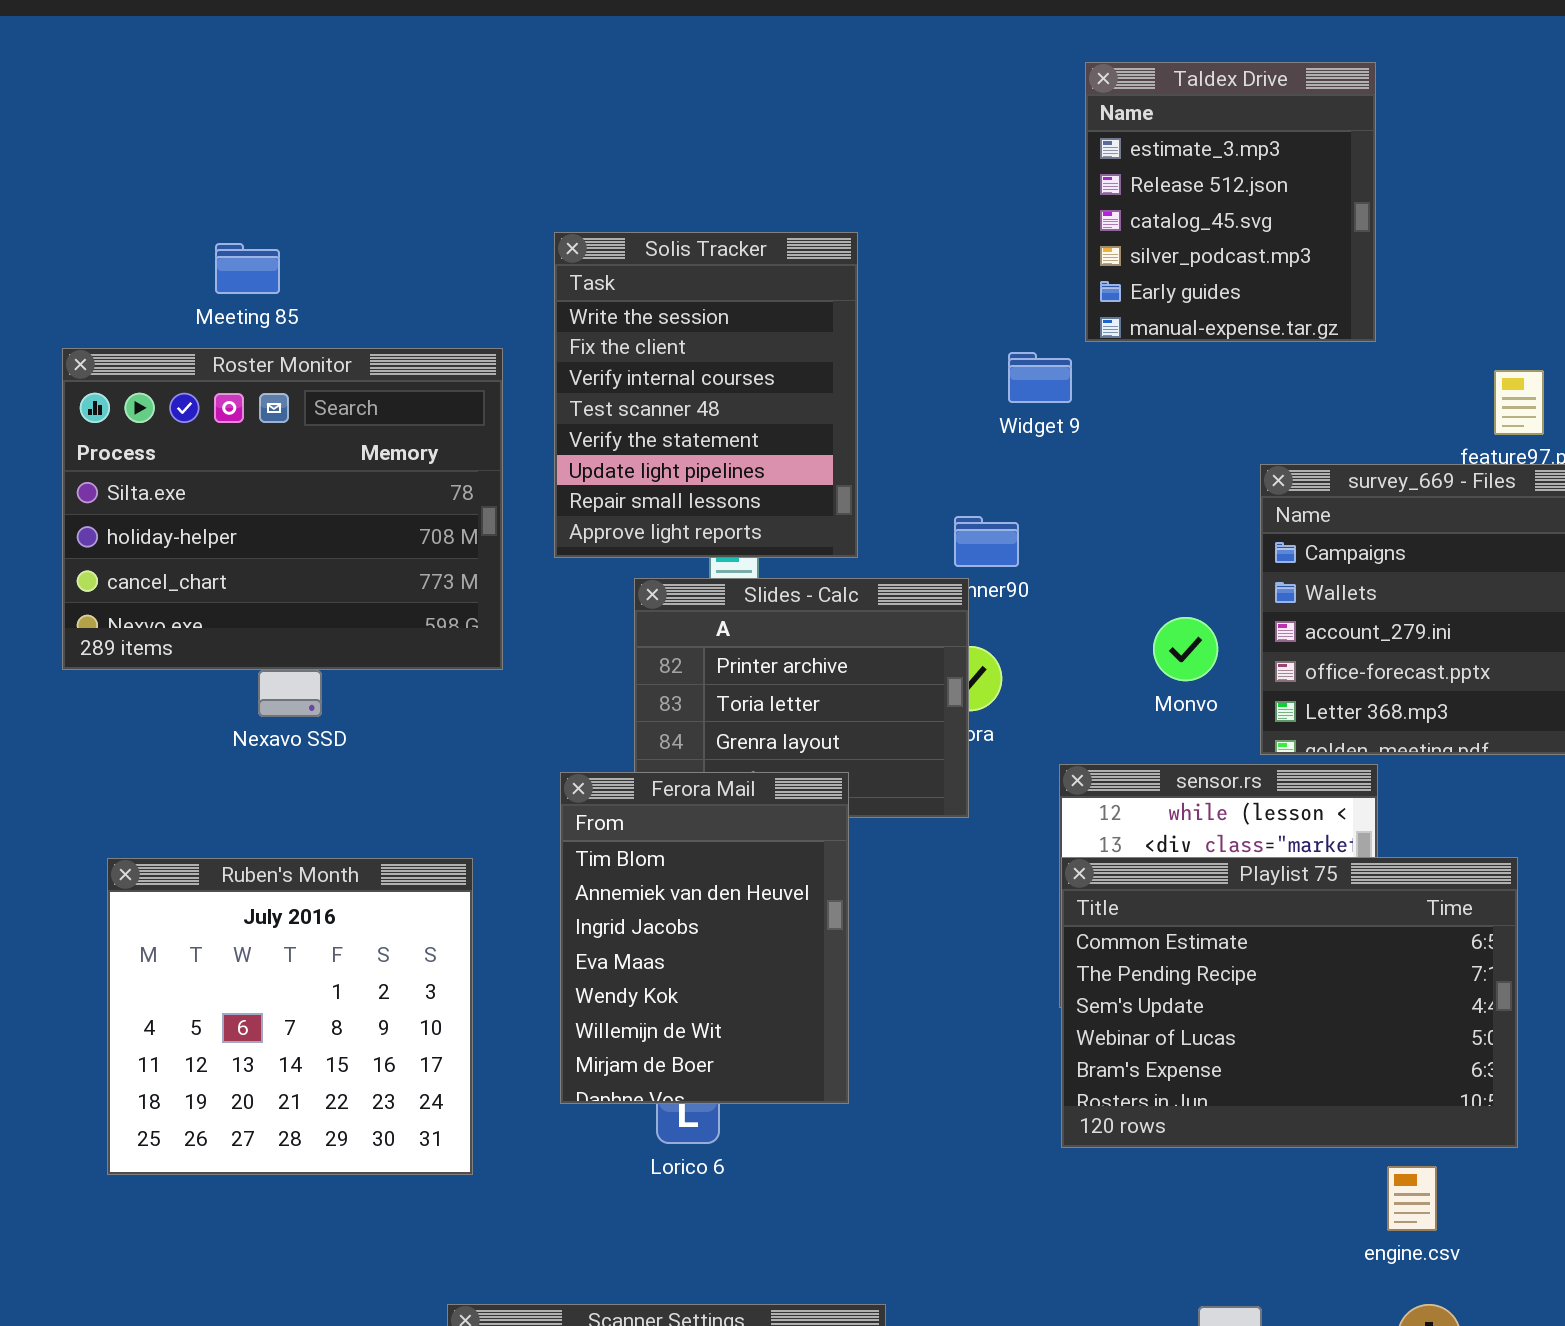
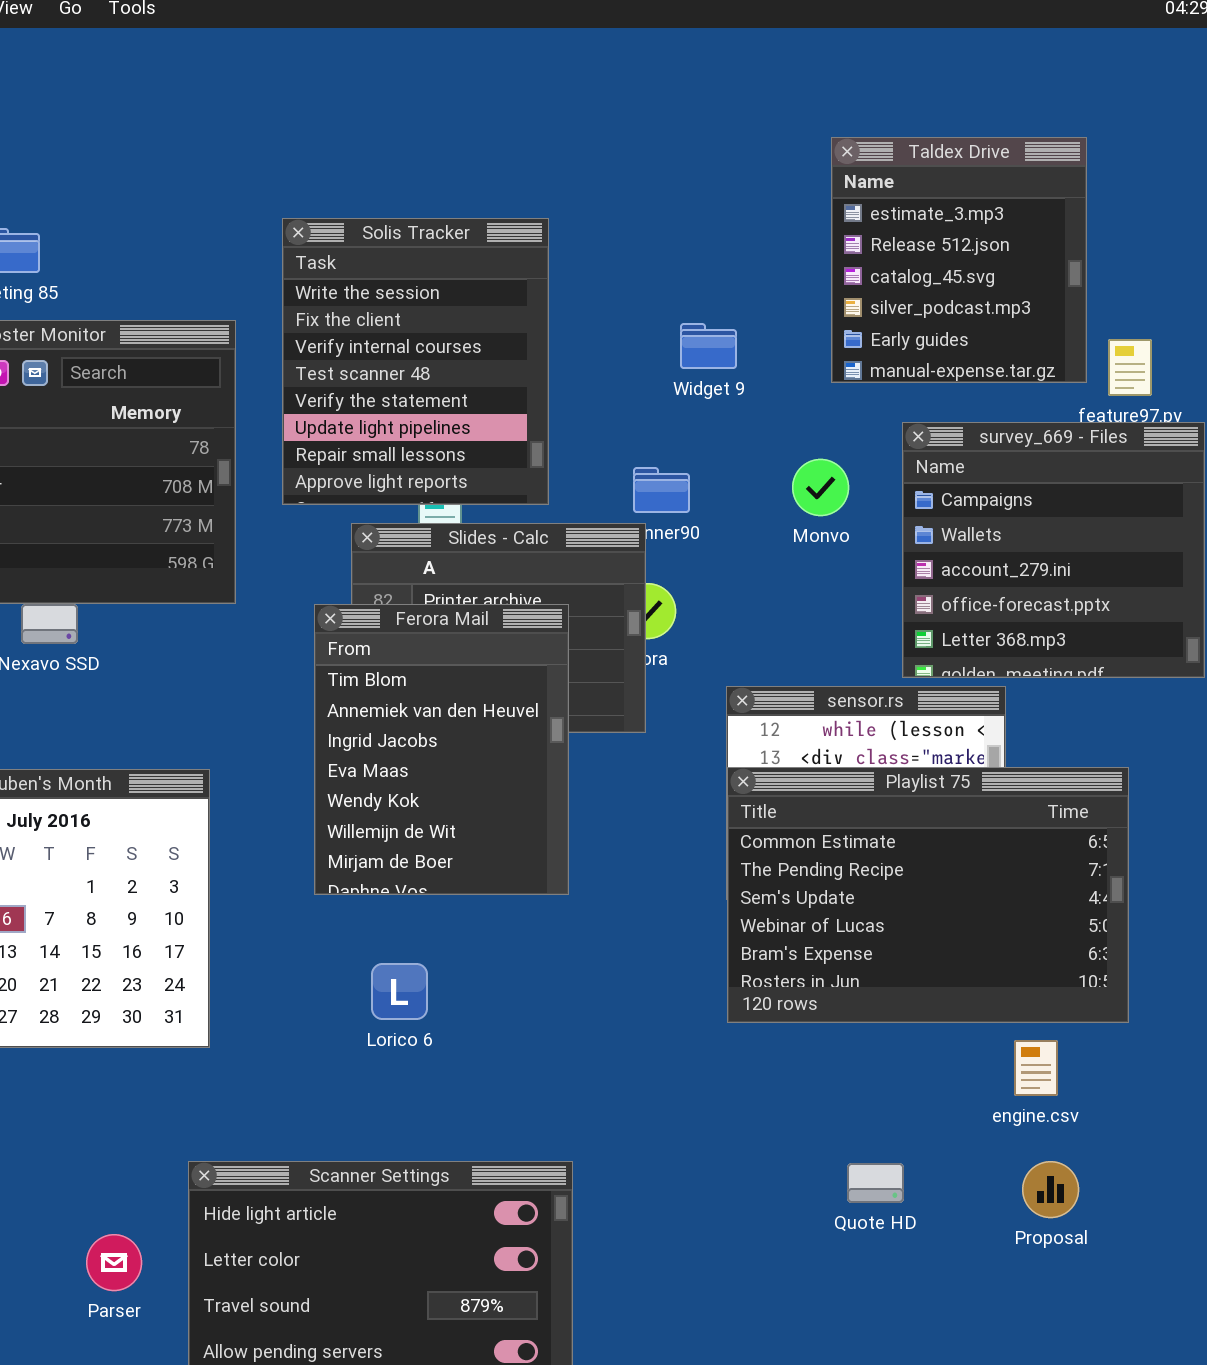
Taldex Drive: [1085,62,1376,342] -> [831,137,1087,383], moved
Monvo: [1153,617,1218,681] -> [792,459,849,516], moved
Ferora Mail: [560,772,849,1104] -> [314,604,569,895], moved

